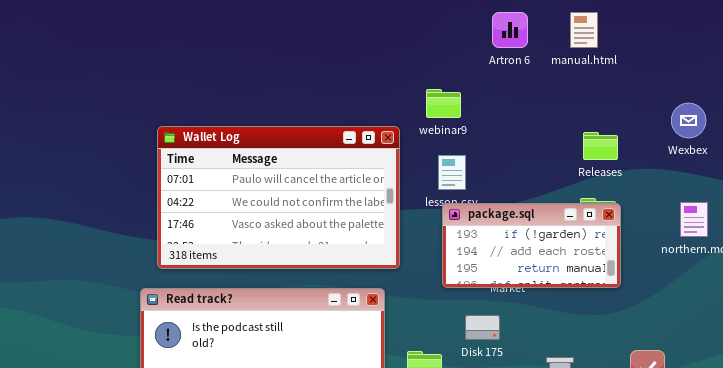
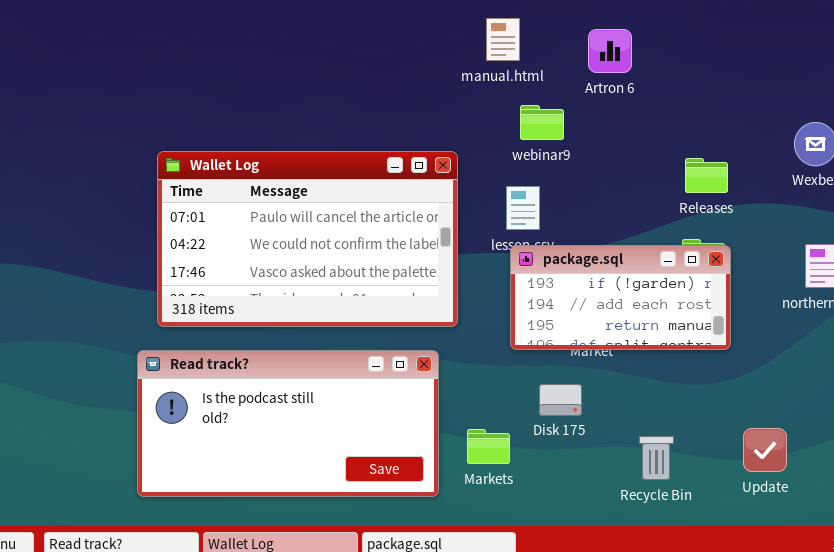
Artron 6: [492,12,528,48] -> [588,29,632,73], moved
manual.html: [570,12,598,48] -> [486,18,520,61], moved
webinar9: [426,89,461,118] -> [520,105,564,140], moved

